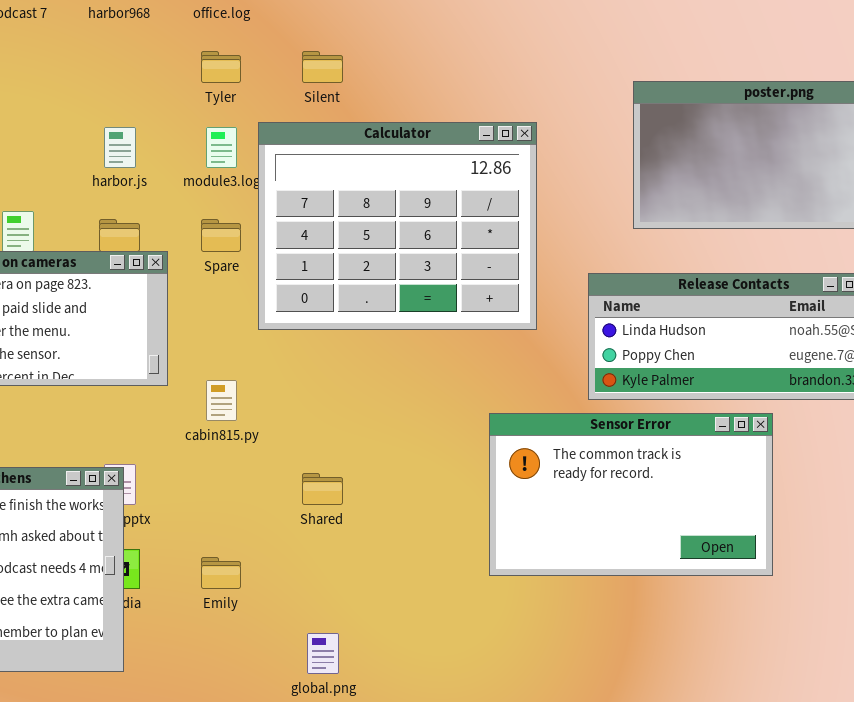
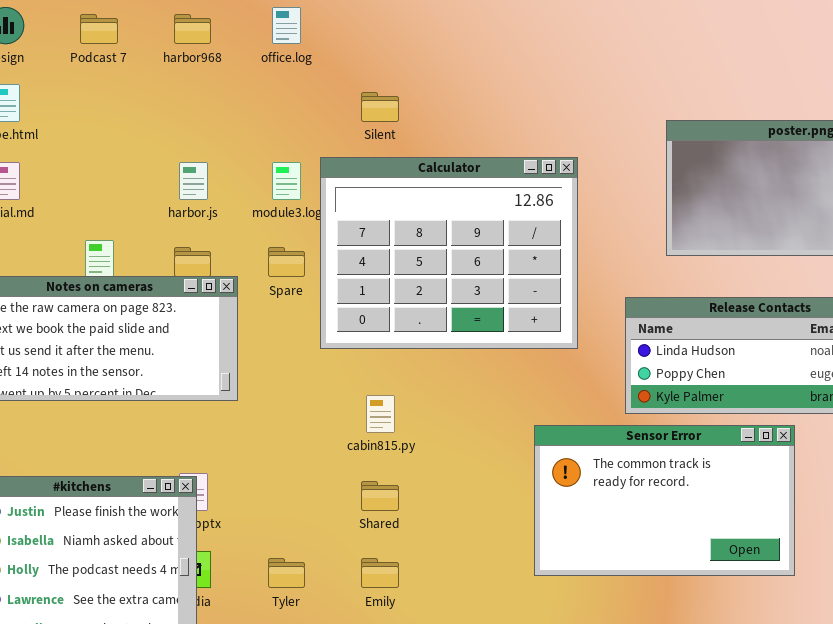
Tyler: [201,51,241,83] -> [268,558,305,588], moved
cabin815.py: [206,380,237,421] -> [366,395,395,433], moved
Emily: [201,557,241,589] -> [361,558,399,588], moved

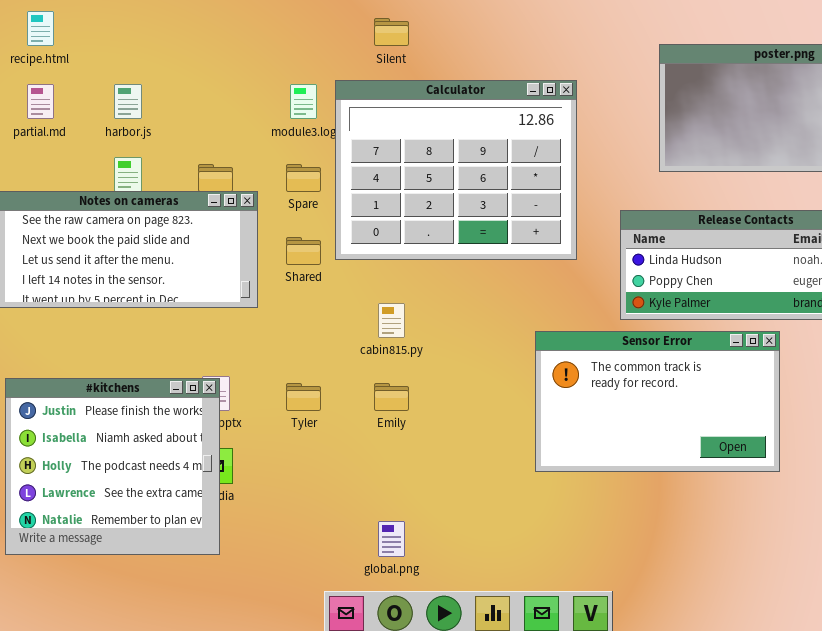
harbor.js: [179,162,208,200] -> [114,84,142,119], moved
Shared: [361,481,399,511] -> [286,237,321,265], moved
Tyler: [268,558,305,588] -> [286,383,321,411], moved
Emily: [361,558,399,588] -> [374,383,409,411], moved

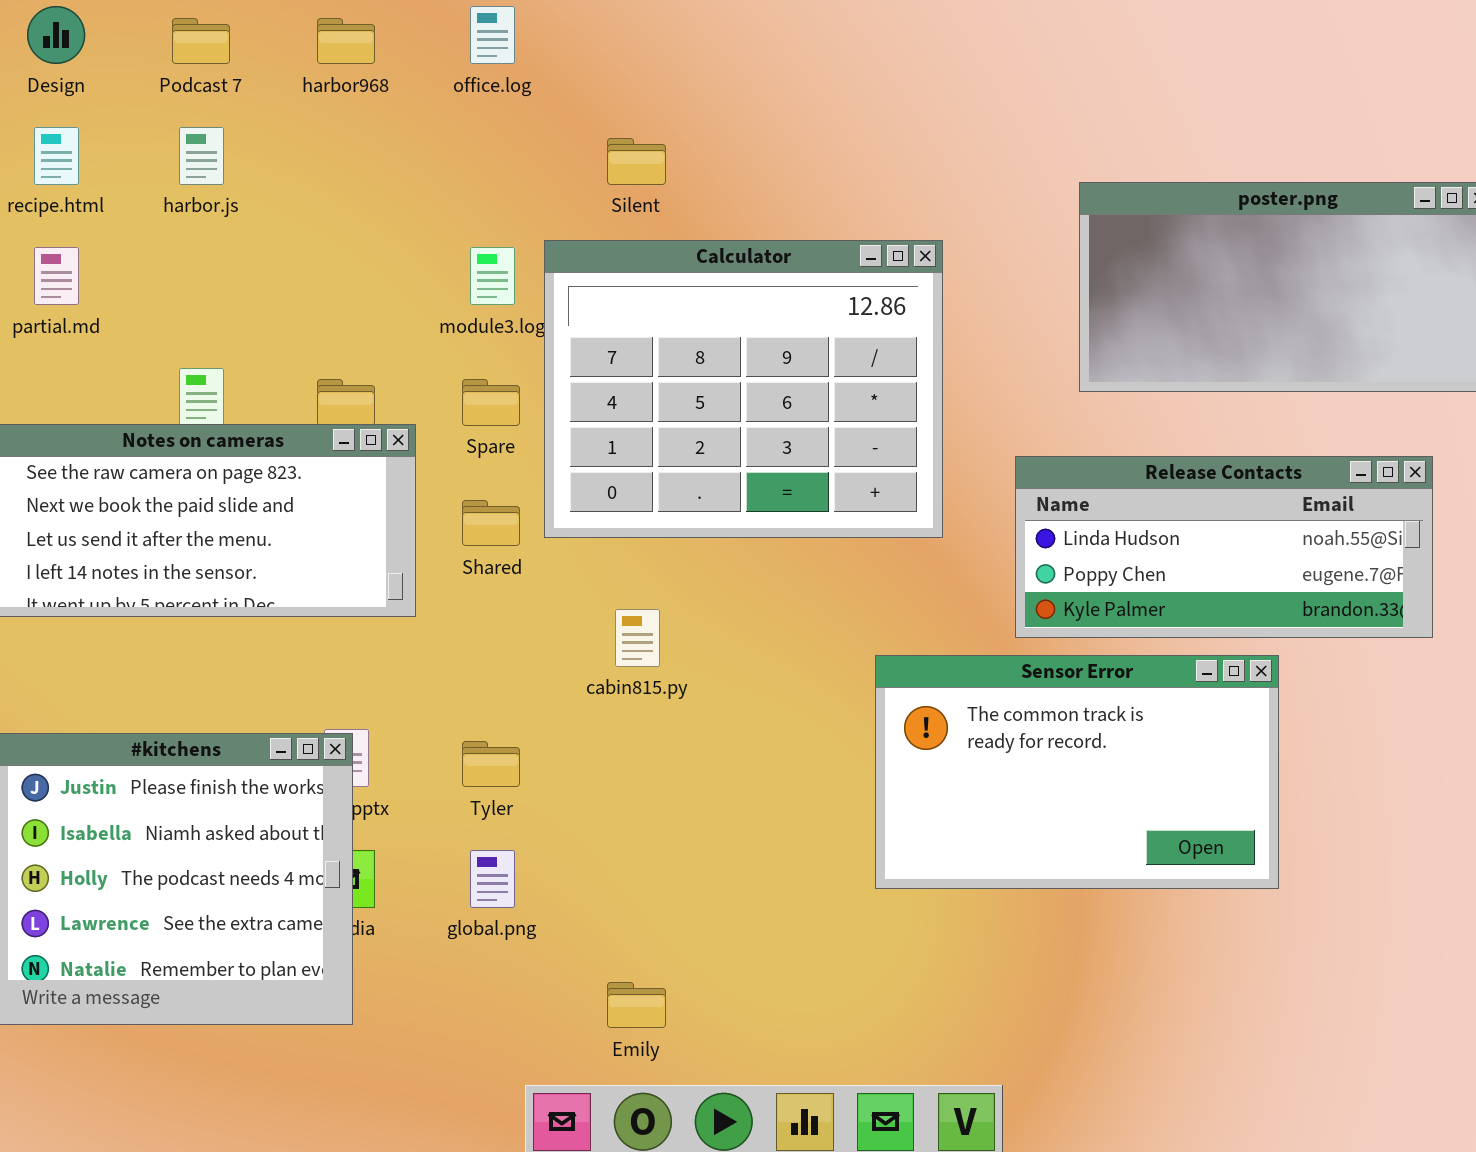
harbor.js: [114,84,142,119] -> [179,127,224,185], moved
Emily: [374,383,409,411] -> [607,982,666,1028], moved
global.png: [378,521,405,557] -> [470,850,515,908], moved

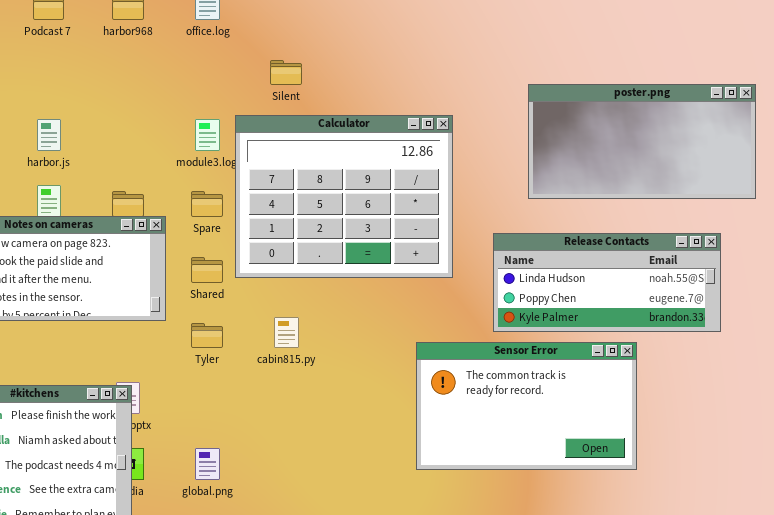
harbor.js: [179,127,224,185] -> [37,119,61,151], moved
Tyler: [462,741,520,787] -> [191,323,223,348], moved

